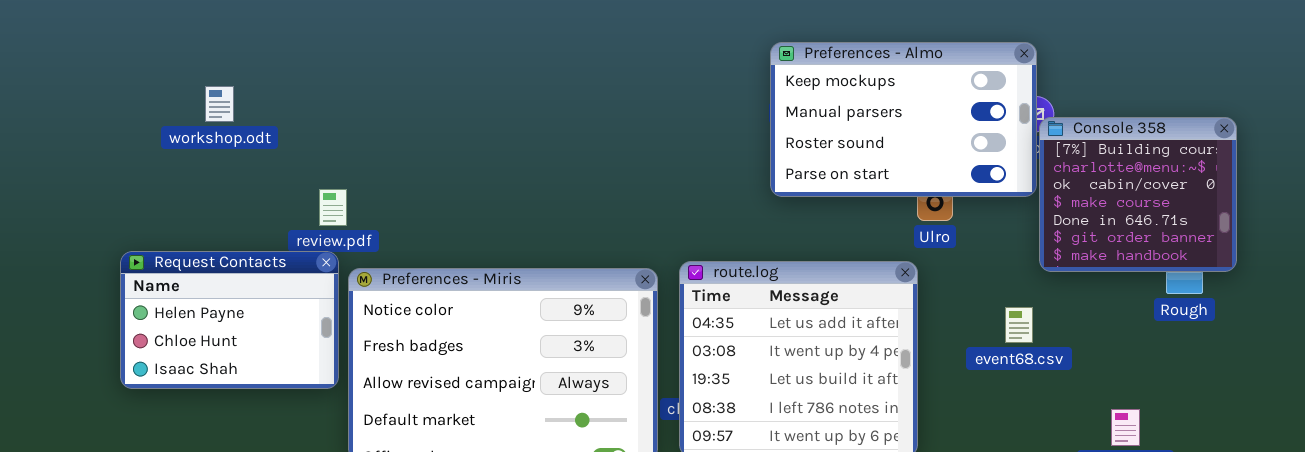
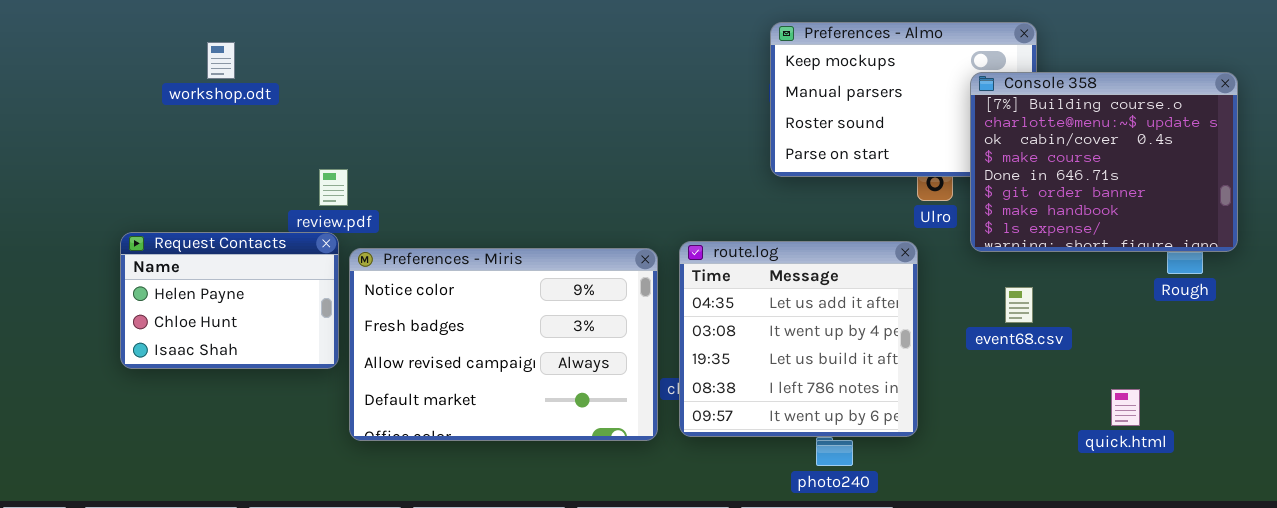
workshop.odt: [205,86,234,122] -> [207,42,235,79], moved
Console 358: [1039,117,1237,272] -> [970,72,1238,252], resized

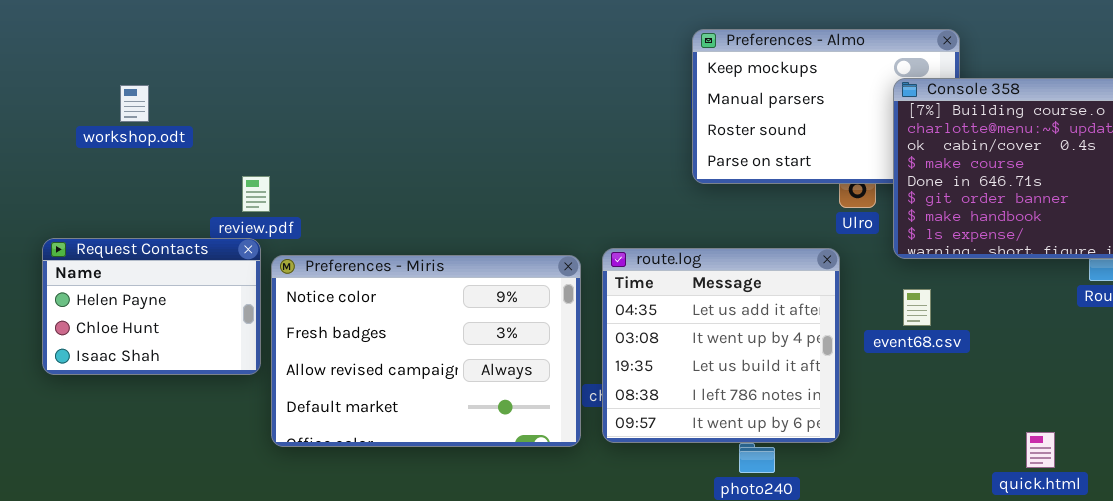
workshop.odt: [207,42,235,79] -> [120,85,149,122], moved
event68.csv: [1005,287,1033,323] -> [903,289,931,326], moved
quick.html: [1111,389,1140,426] -> [1026,432,1055,468], moved

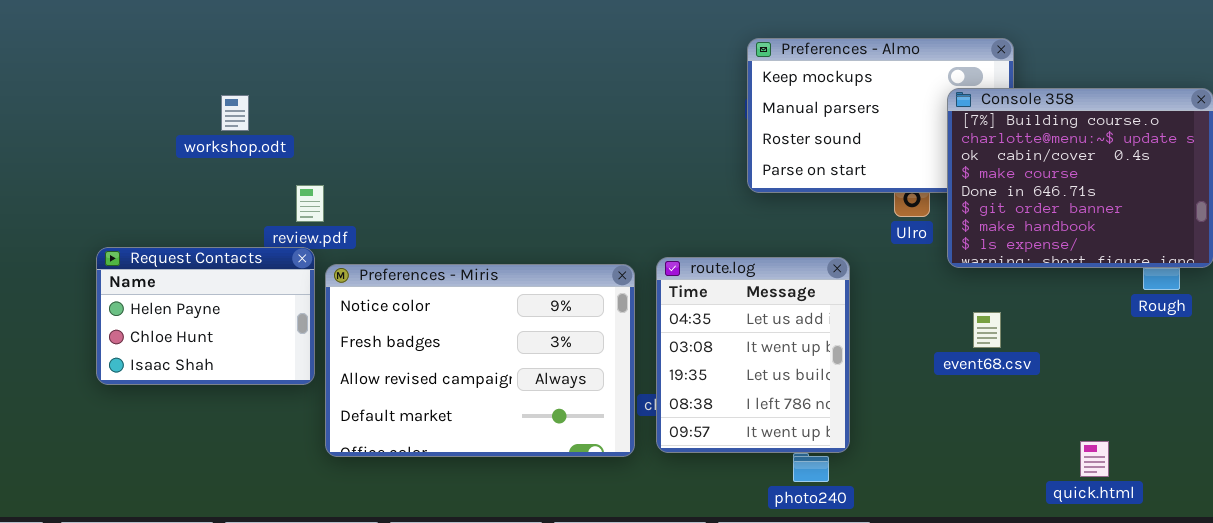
workshop.odt: [120,85,149,122] -> [221,95,249,131], moved
route.log: [602,248,840,443] -> [656,257,850,453], resized
event68.csv: [903,289,931,326] -> [973,312,1001,348], moved

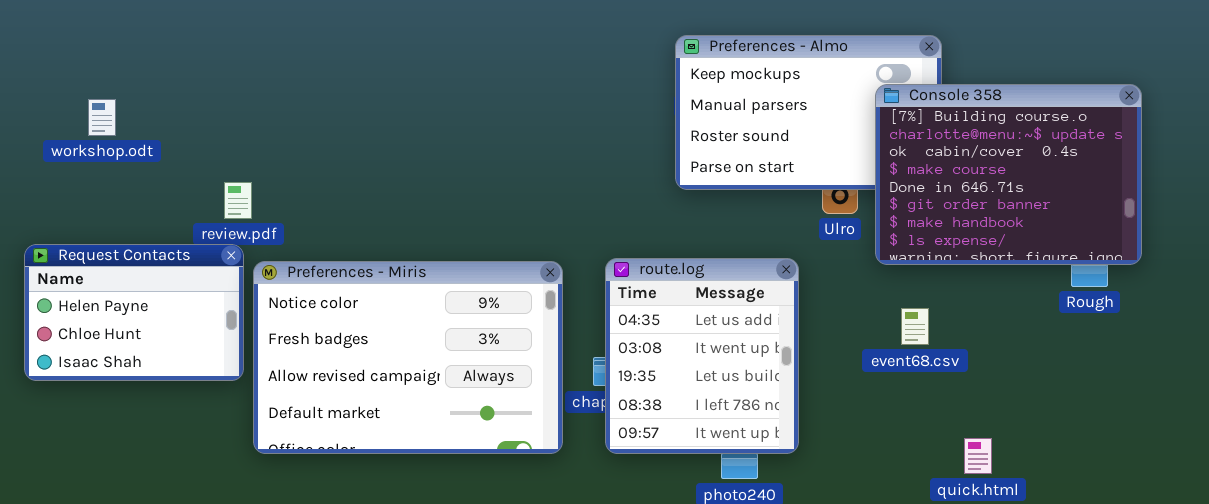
workshop.odt: [221,95,249,131] -> [88,99,116,136], moved
route.log: [656,257,850,453] -> [605,258,799,454], moved
quick.html: [1080,441,1109,477] -> [964,438,992,474], moved

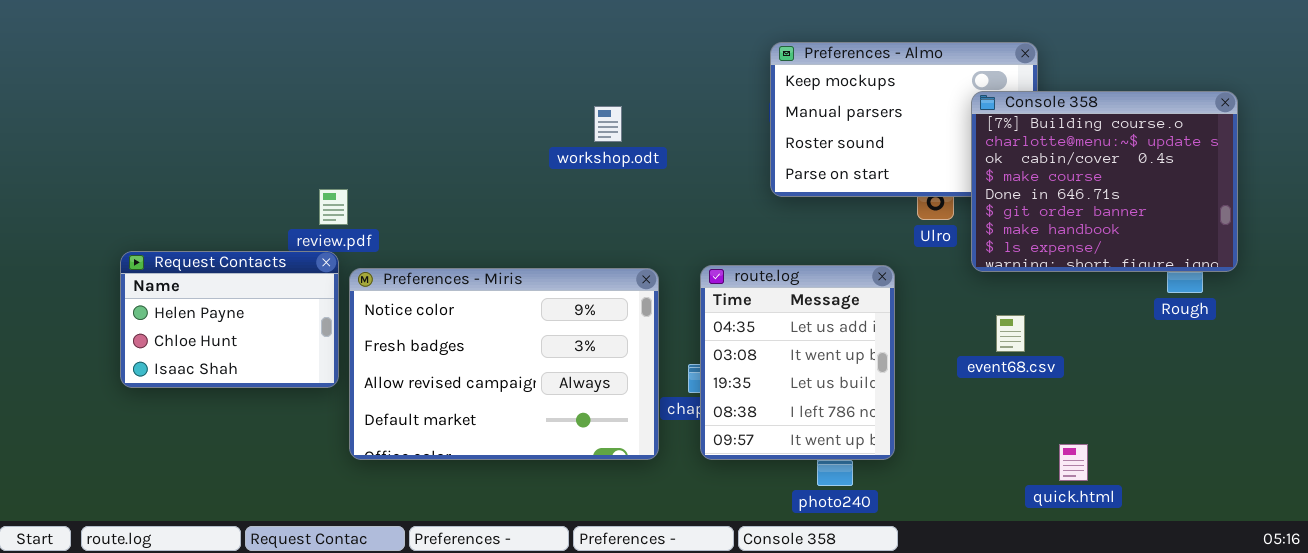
workshop.odt: [88,99,116,136] -> [594,106,622,142], moved

